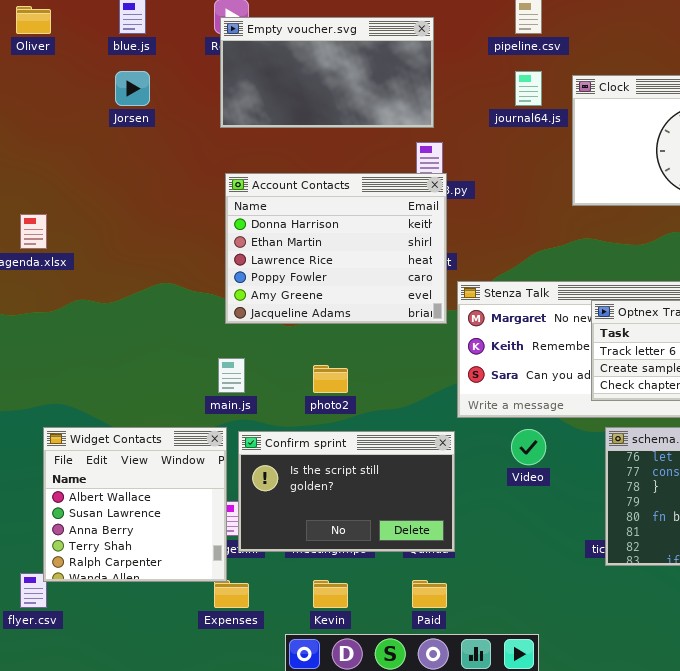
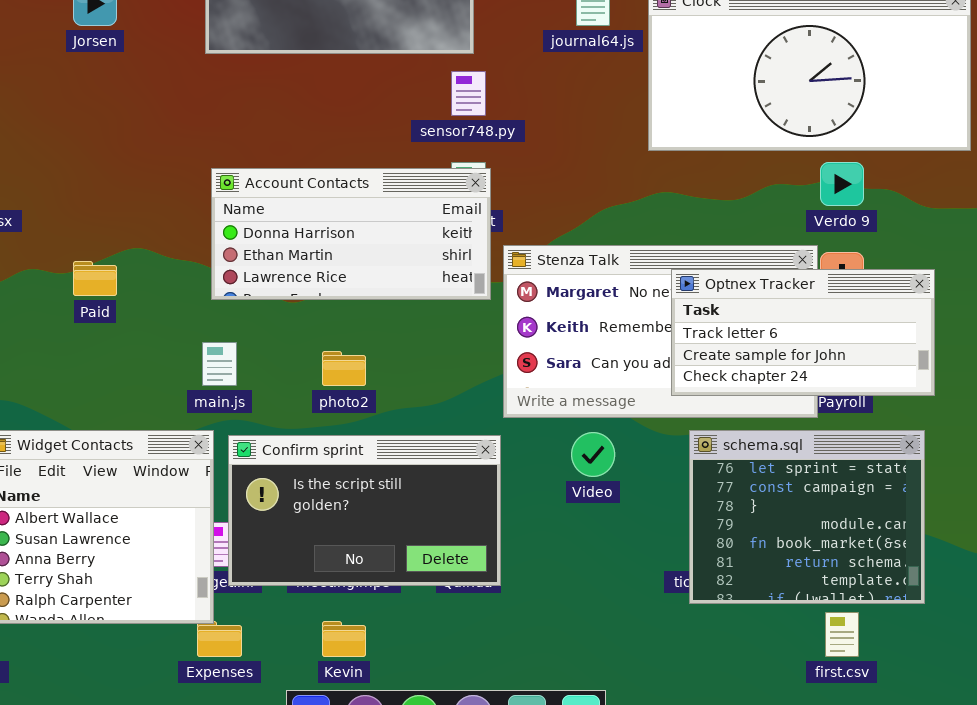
Account Contacts: [225,173,447,324] -> [211,168,491,300], resized
Paid: [412,580,447,608] -> [73,261,117,296], moved

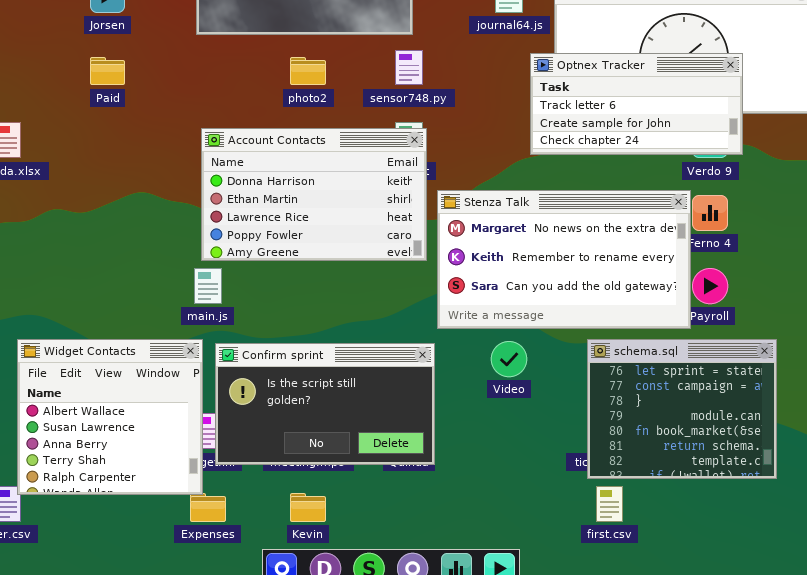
Account Contacts: [211,168,491,300] -> [201,128,427,261], resized
Paid: [73,261,117,296] -> [90,57,125,85], moved
Optnex Tracker: [671,269,935,396] -> [530,53,743,155], moved
photo2: [322,351,366,386] -> [290,57,326,85], moved
first.csv: [825,612,859,657] -> [596,486,623,522], moved

